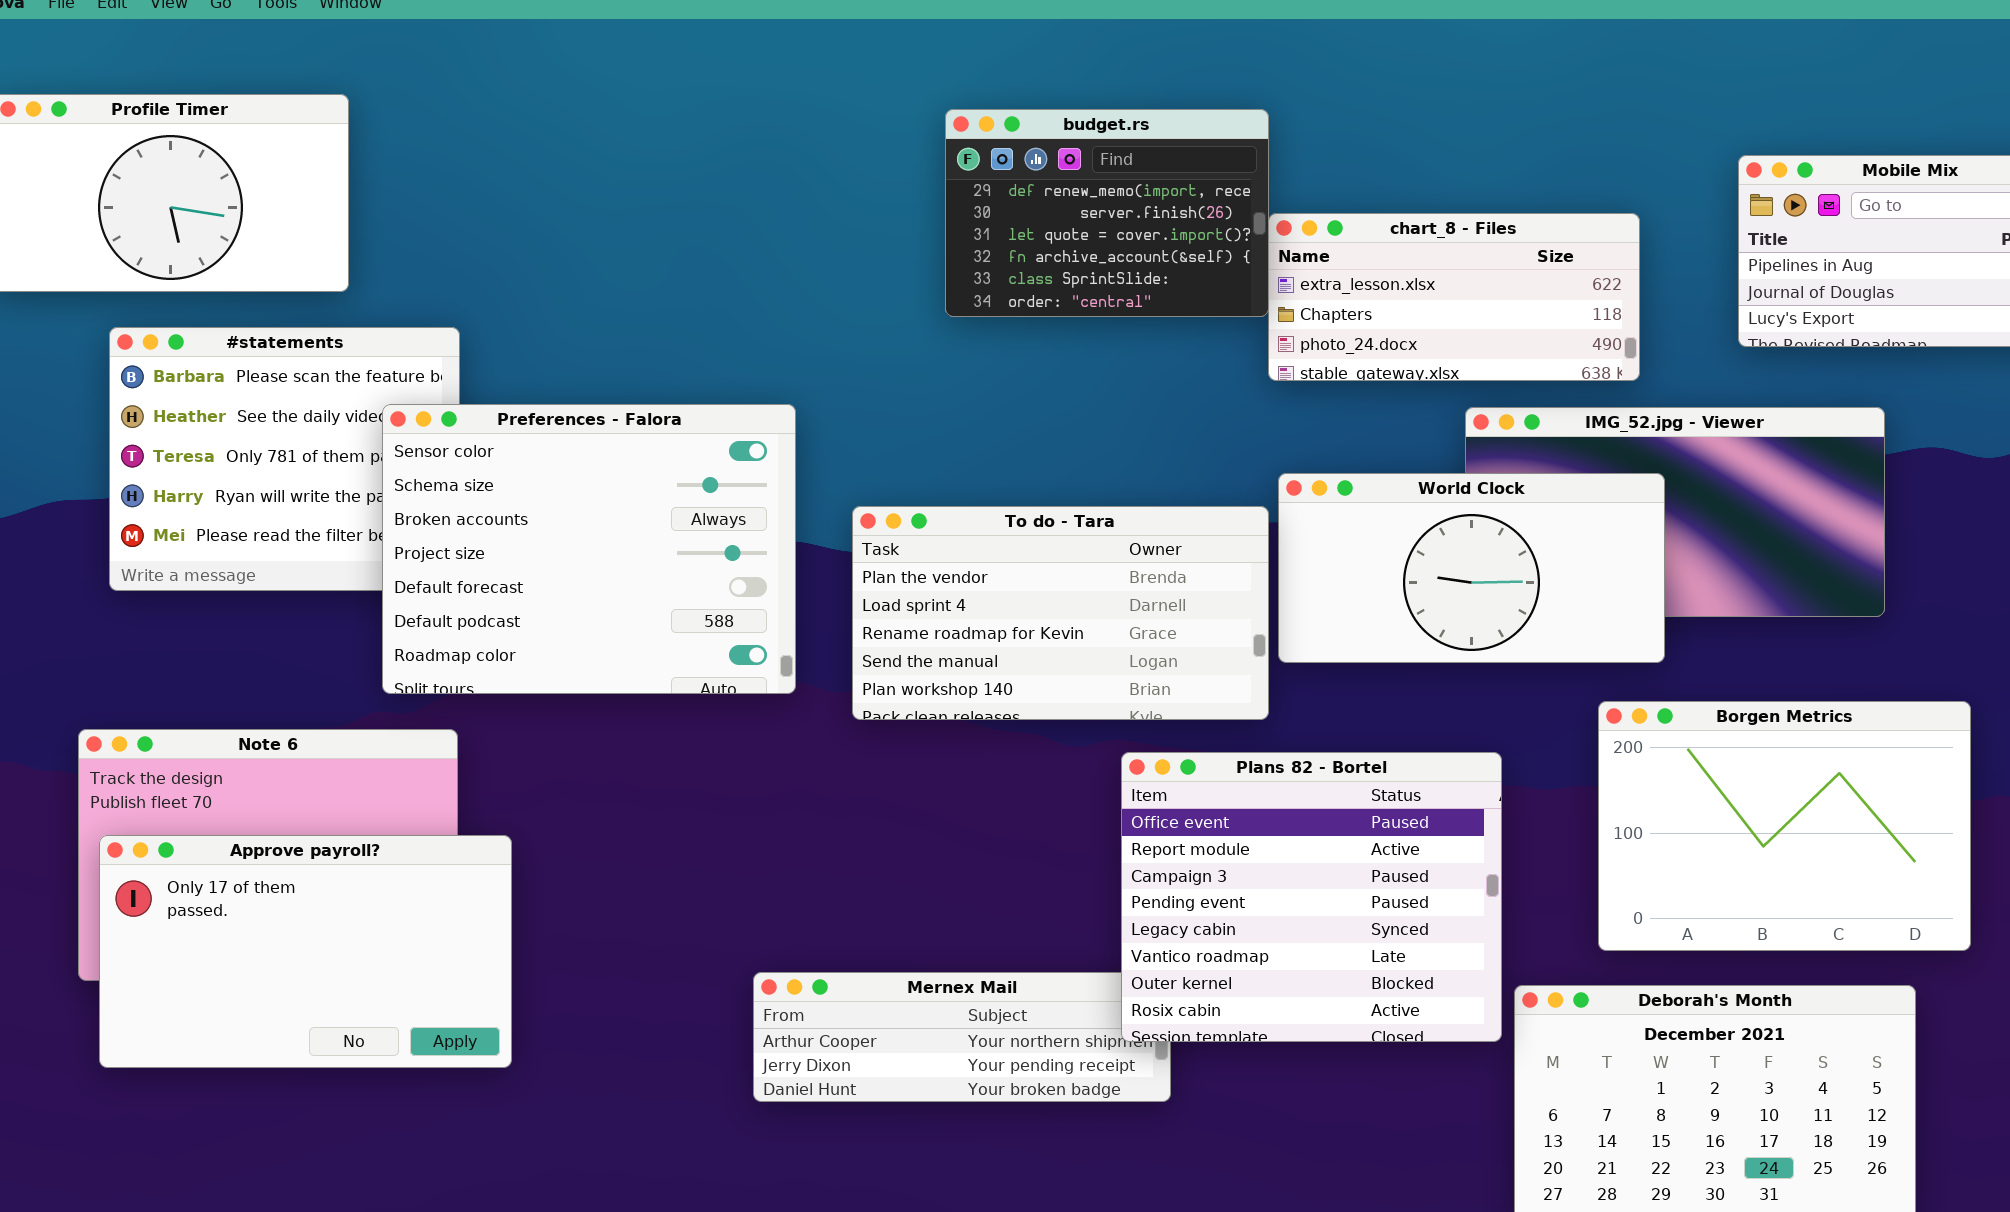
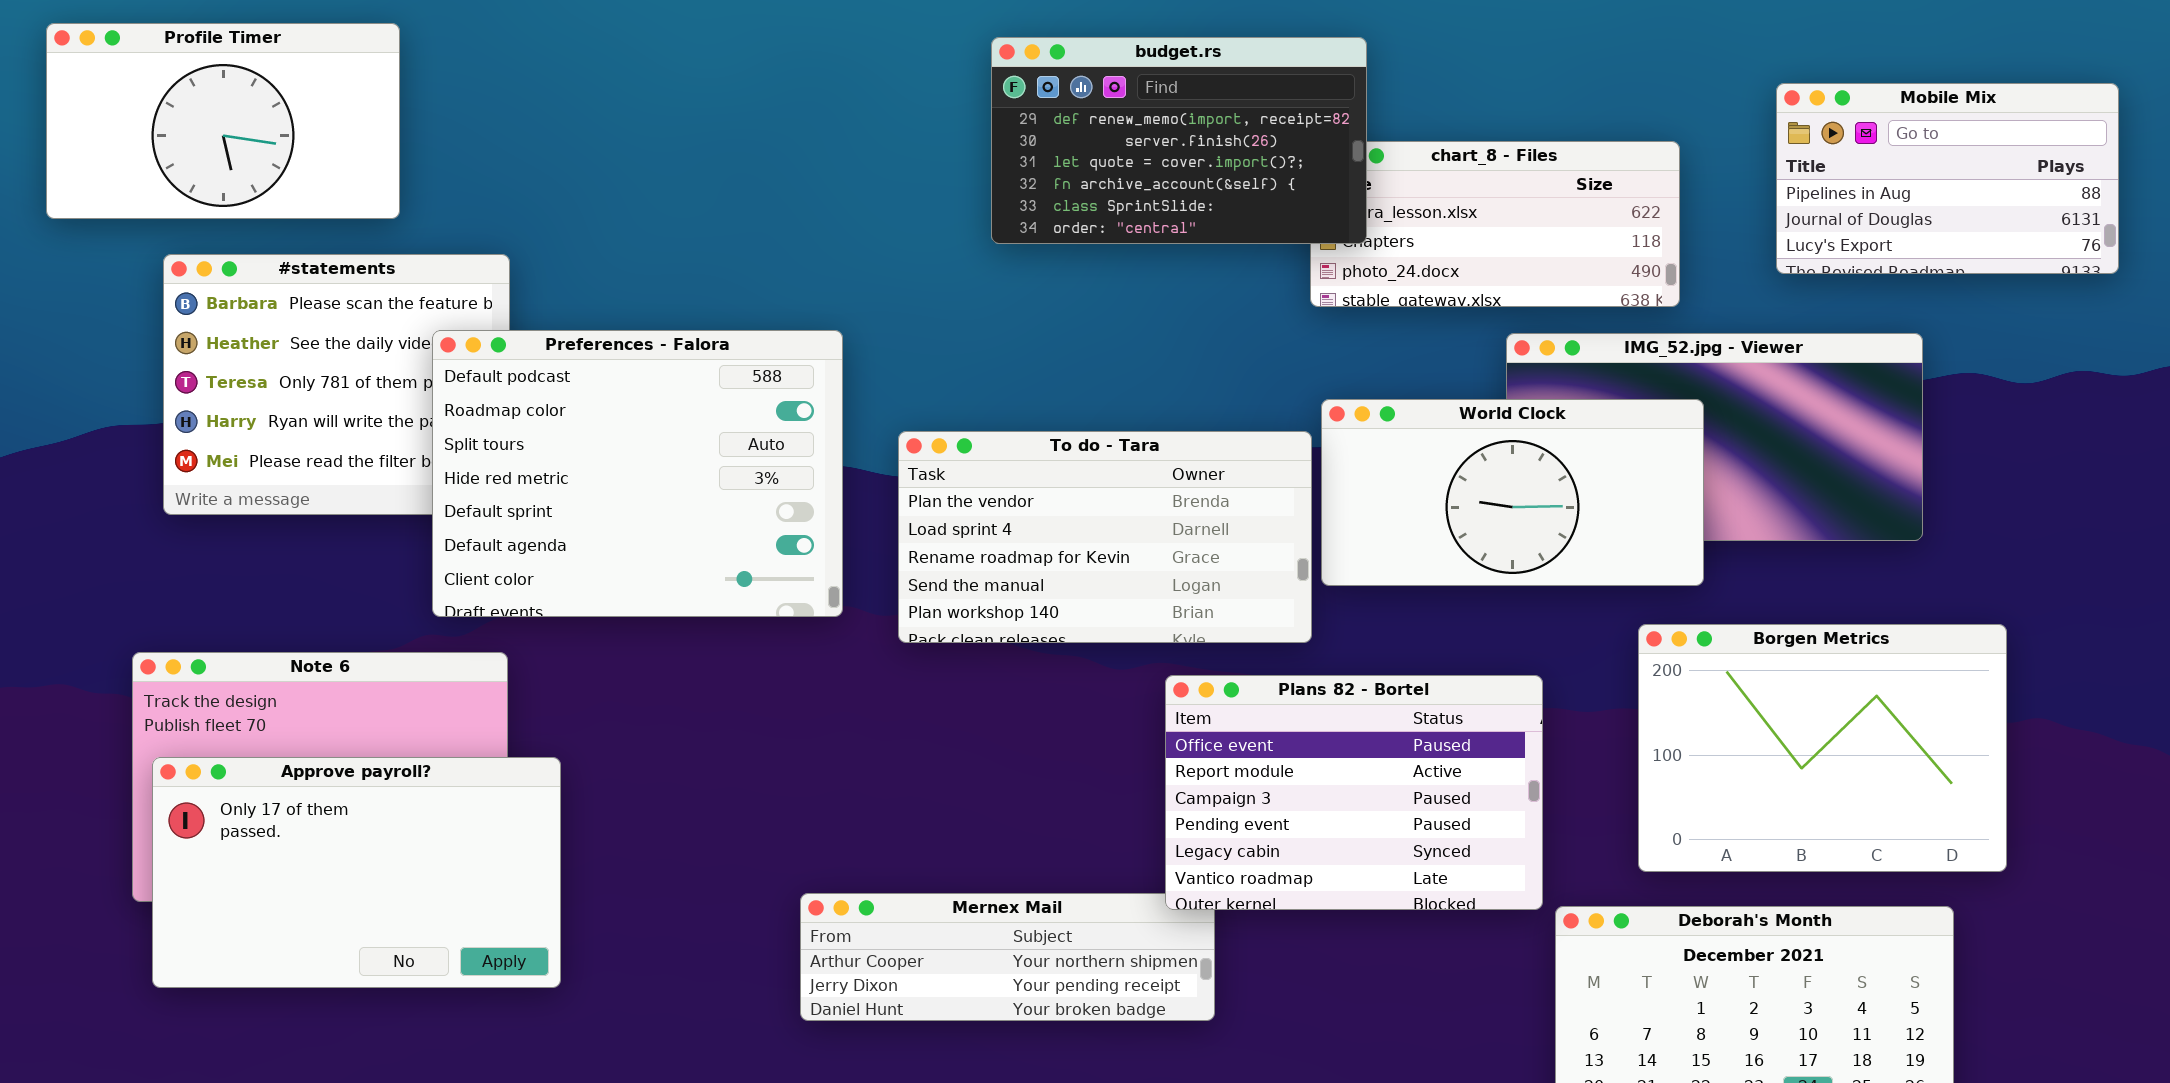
budget.rs: [945,109,1269,317] -> [991,37,1367,244], resized
Preferences - Falora: [382,404,796,694] -> [432,330,843,617], scrolled down 5 rows
Plans 82 - Bortel: [1121,752,1502,1042] -> [1165,675,1543,910], resized

